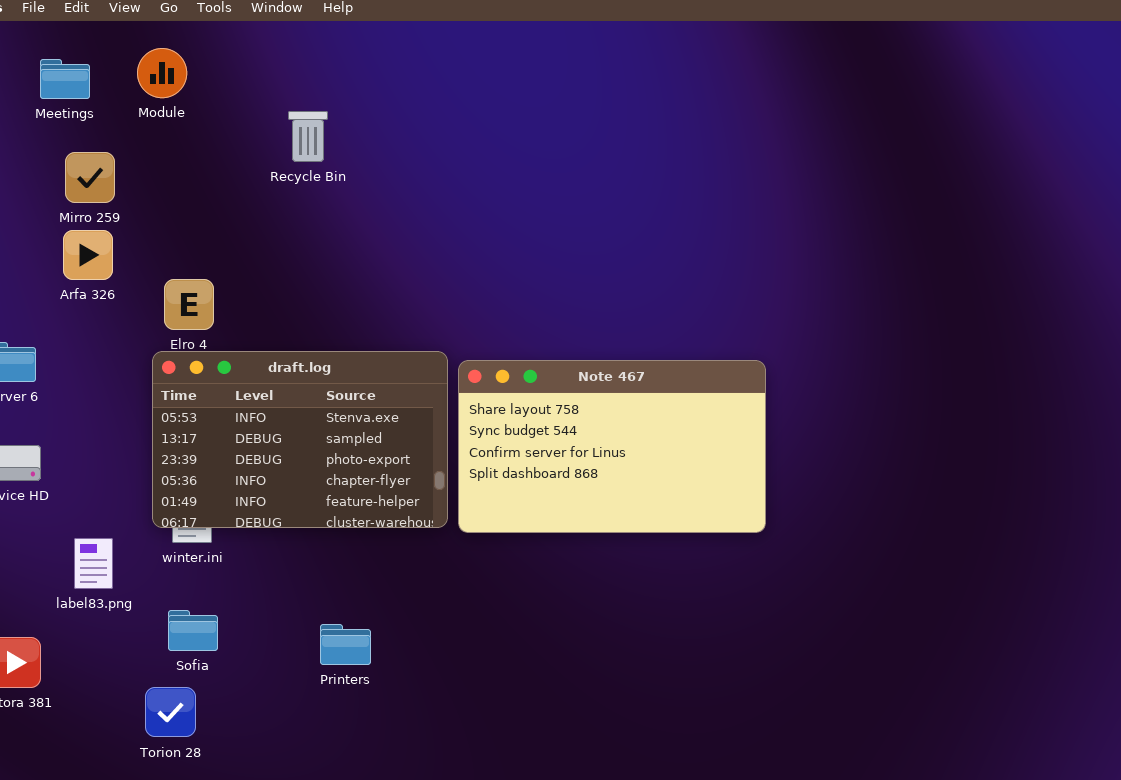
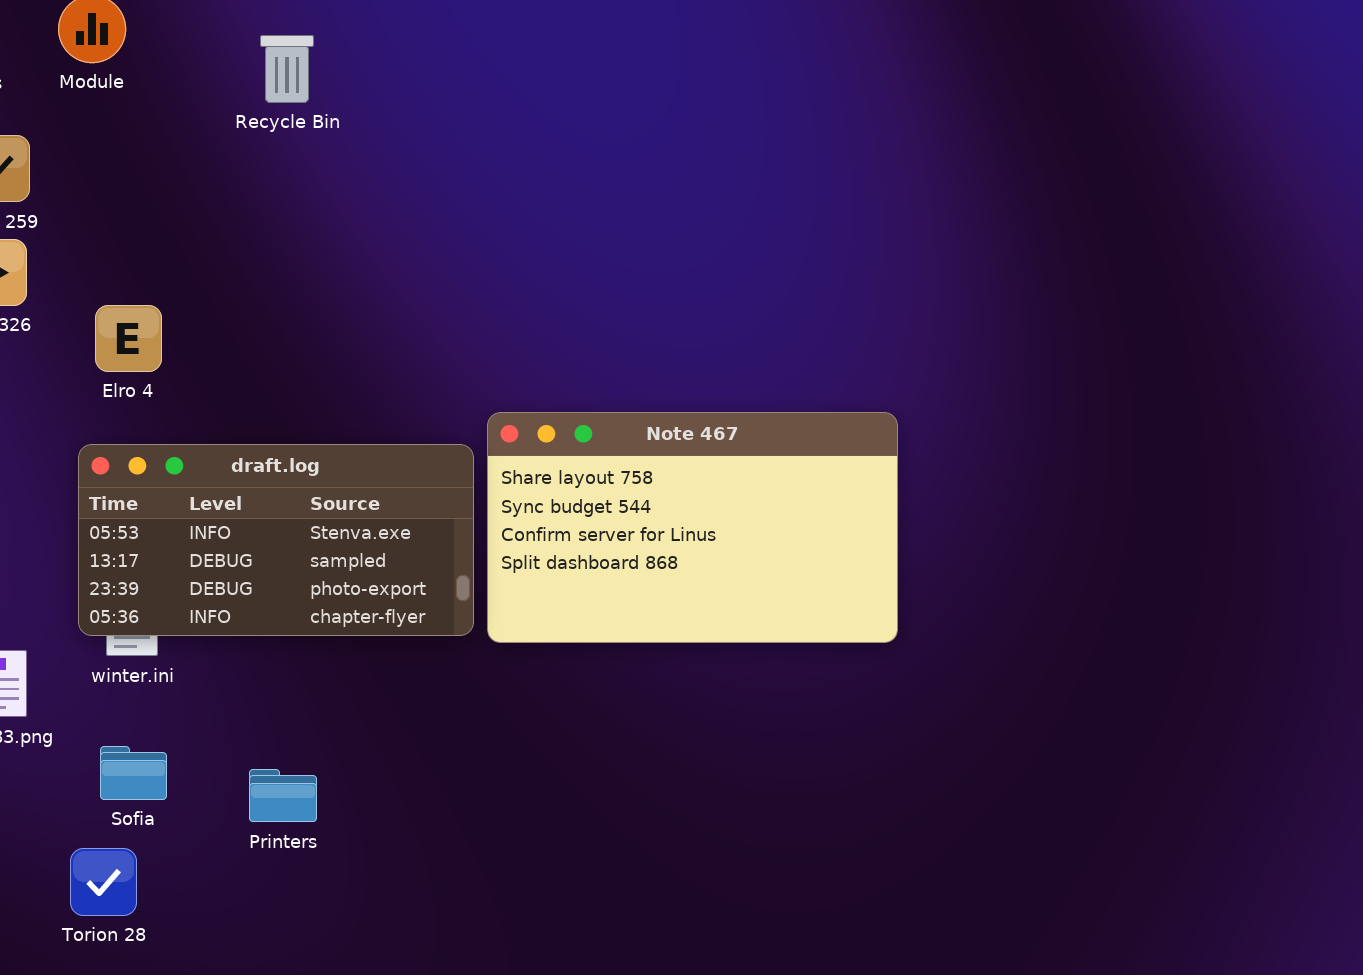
Recycle Bin: [288,111,328,162] -> [260,35,314,103], moved
draft.log: [152,351,448,528] -> [78,444,474,636], resized
Printers: [320,624,371,665] -> [249,769,317,822], moved

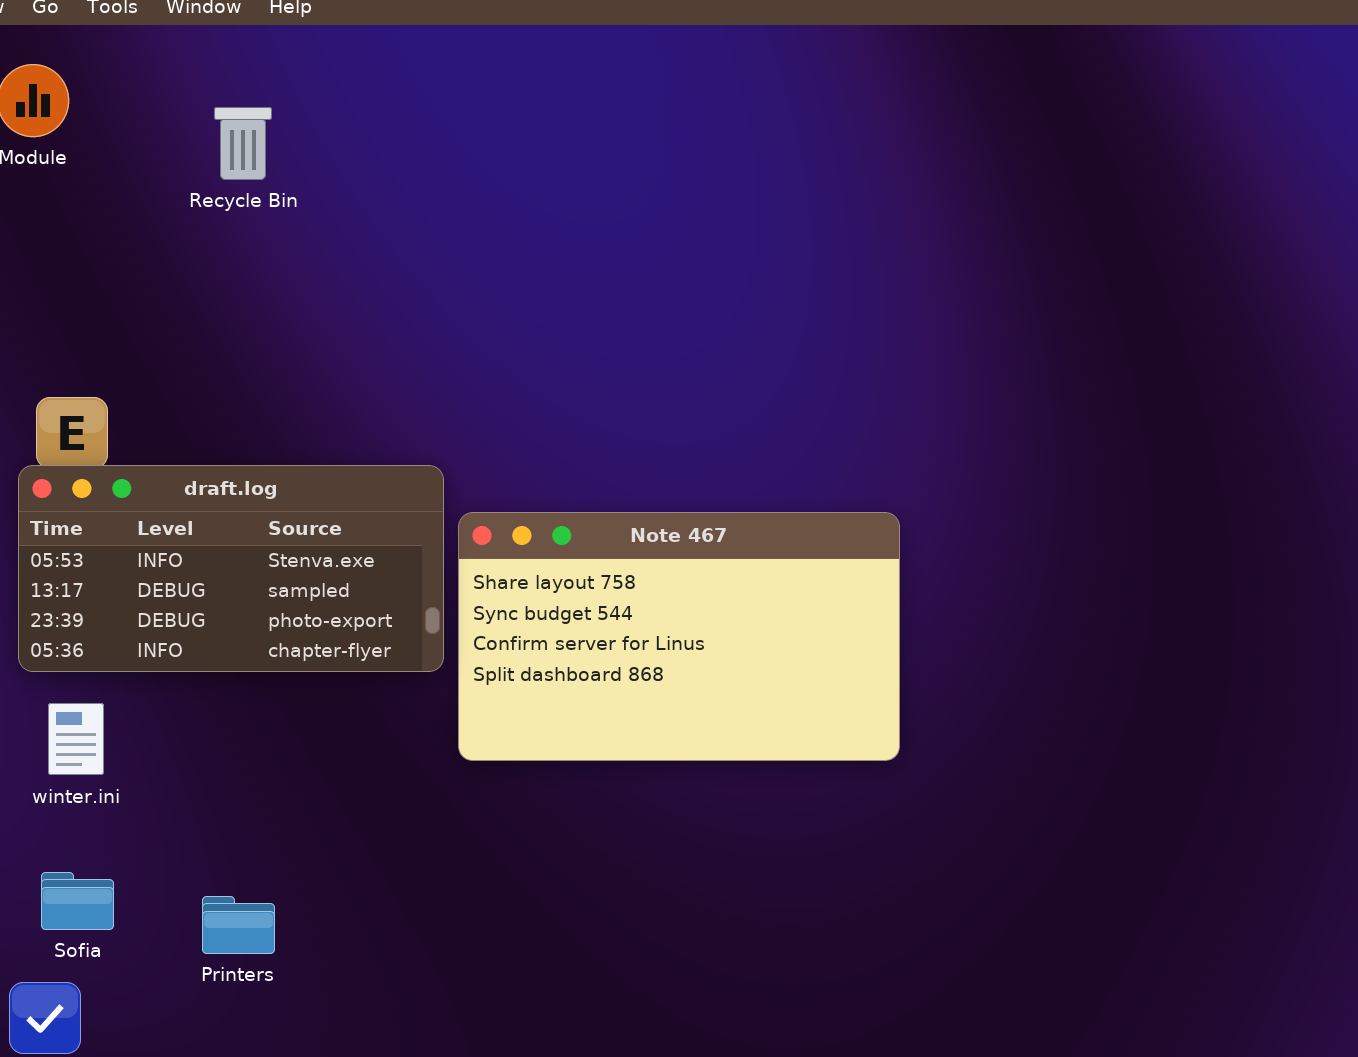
draft.log: [78,444,474,636] -> [18,465,444,672], moved

